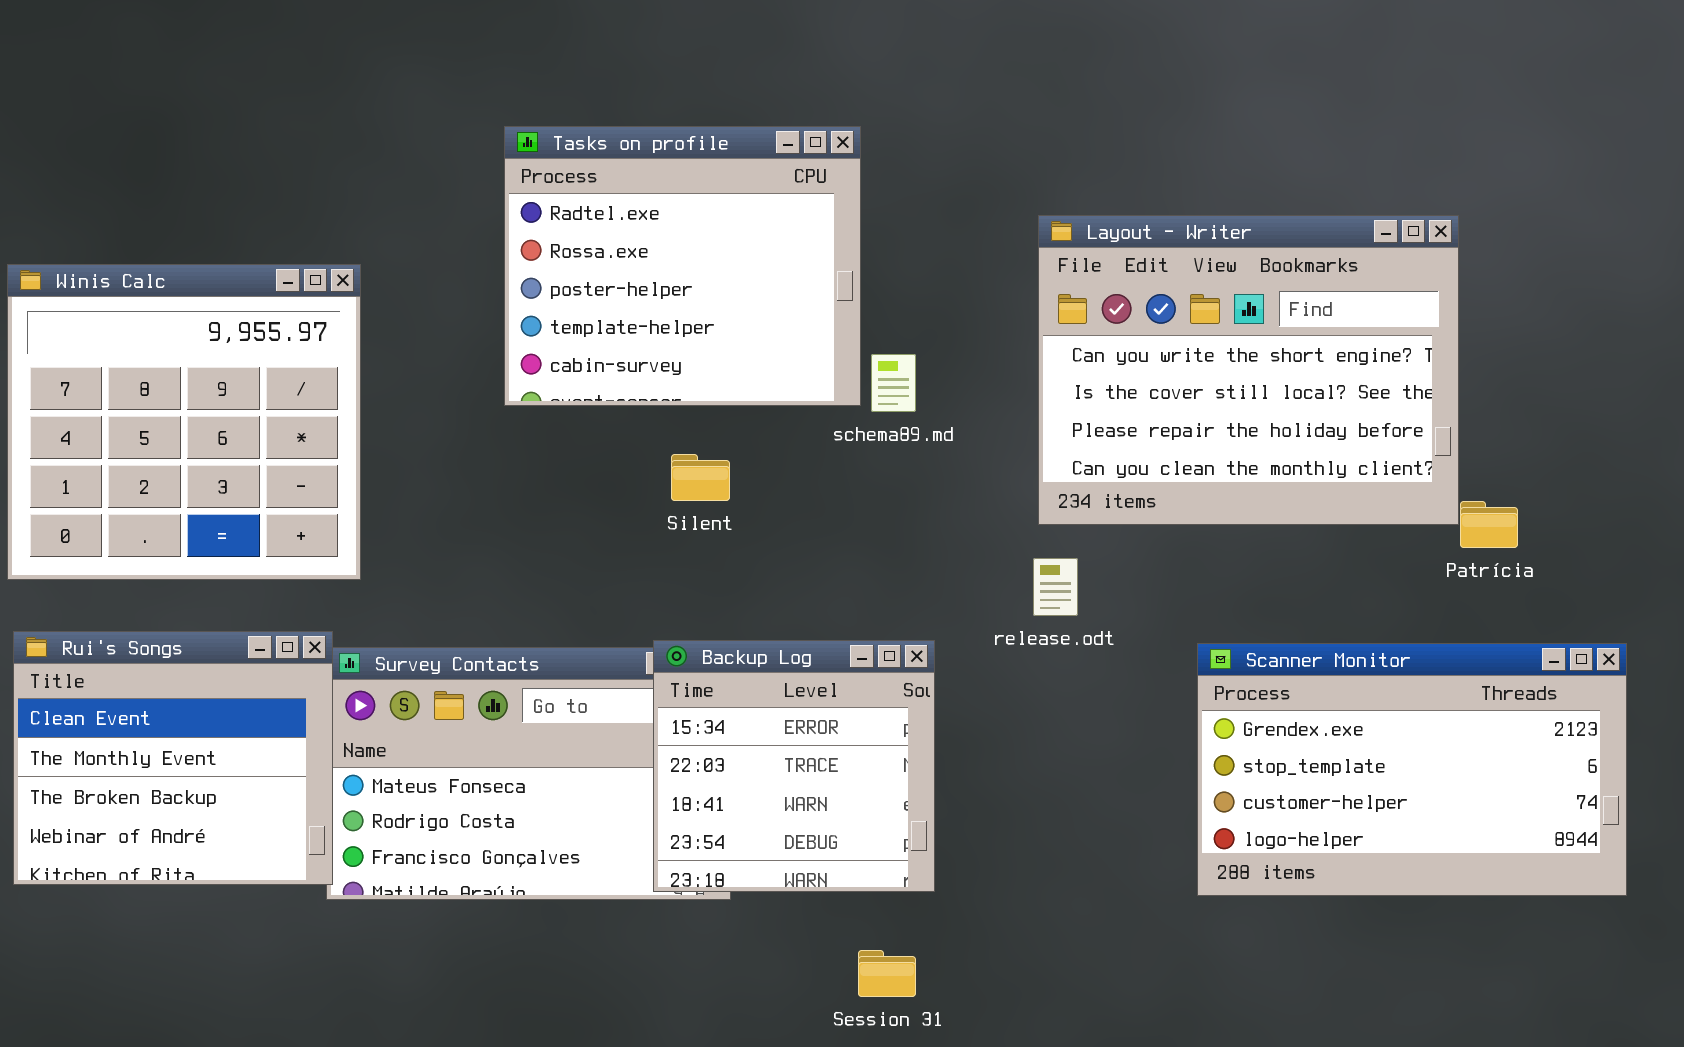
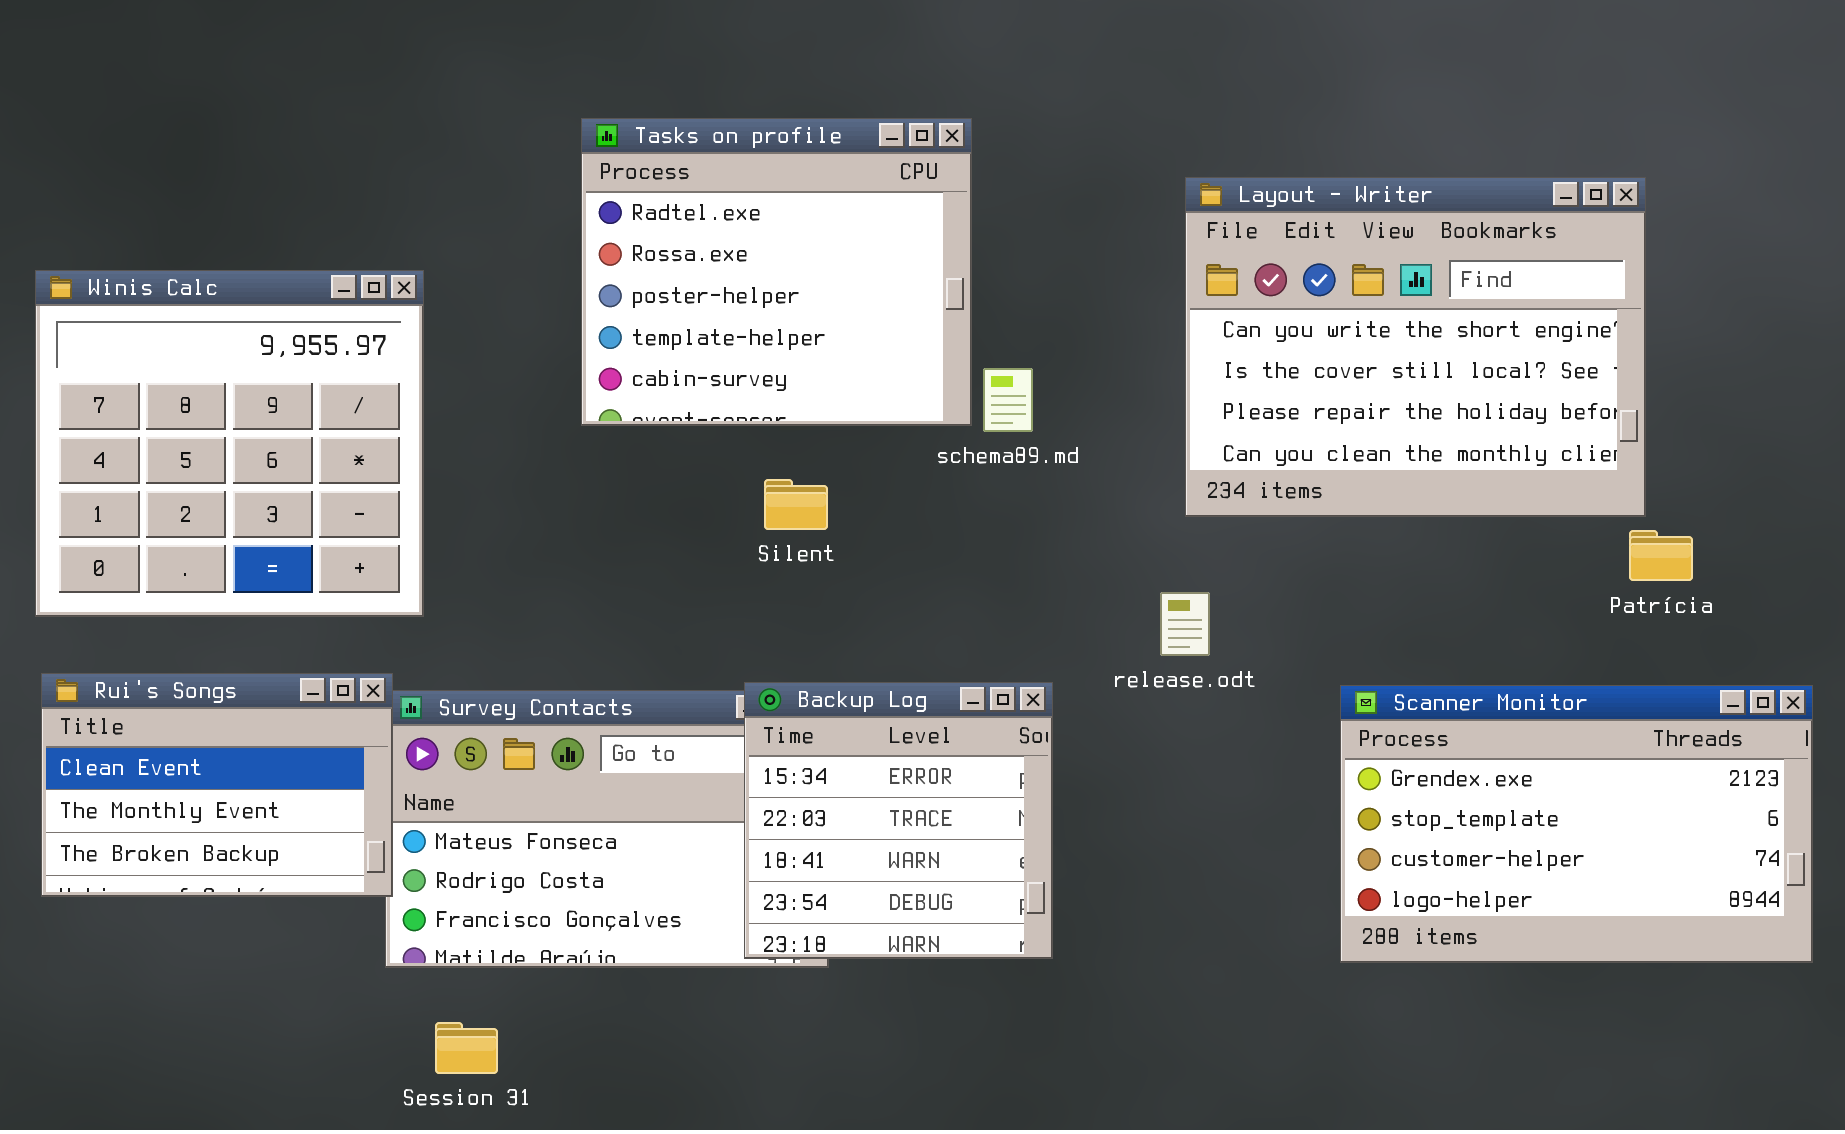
Layout - Writer: [1038,215,1459,525] -> [1185,177,1646,517], moved
Rui's Songs: [13,631,333,885] -> [41,673,393,897], resized
Session 31: [858,950,916,997] -> [435,1022,498,1074], moved

